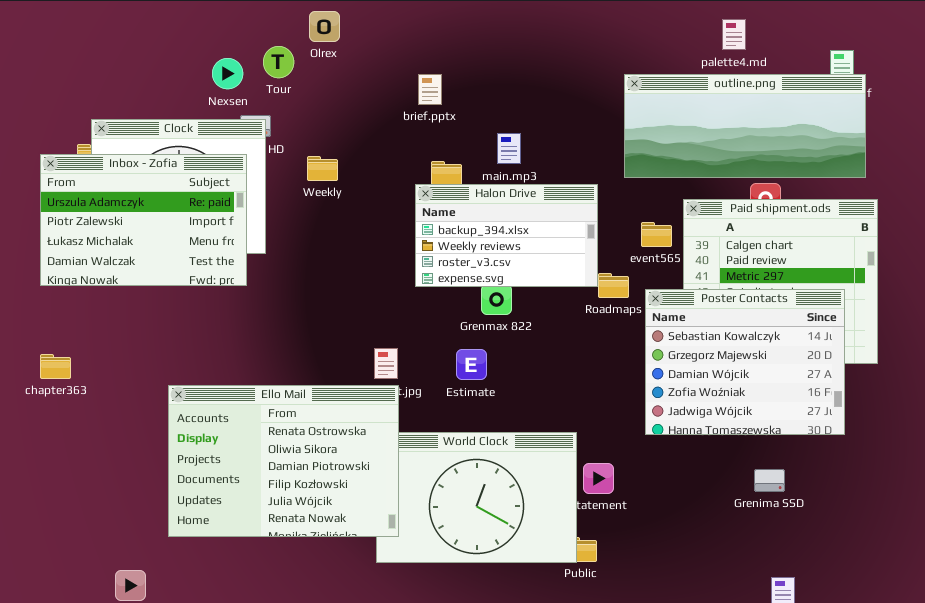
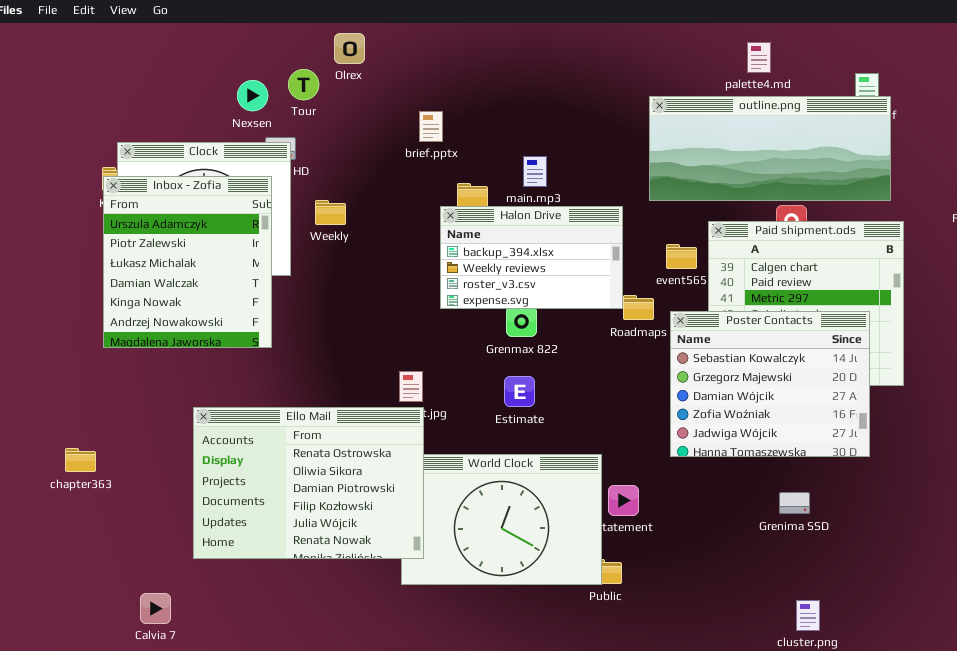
brief.pptx: [418,74,442,105] -> [419,111,443,142], moved
Inbox - Zofia: [40,154,247,286] -> [103,176,272,348], resized
Weekly: [307,156,338,181] -> [315,200,346,225], moved
Estimate: [456,349,487,380] -> [504,376,535,407], moved
chapter363: [40,354,71,379] -> [65,448,96,472], moved

